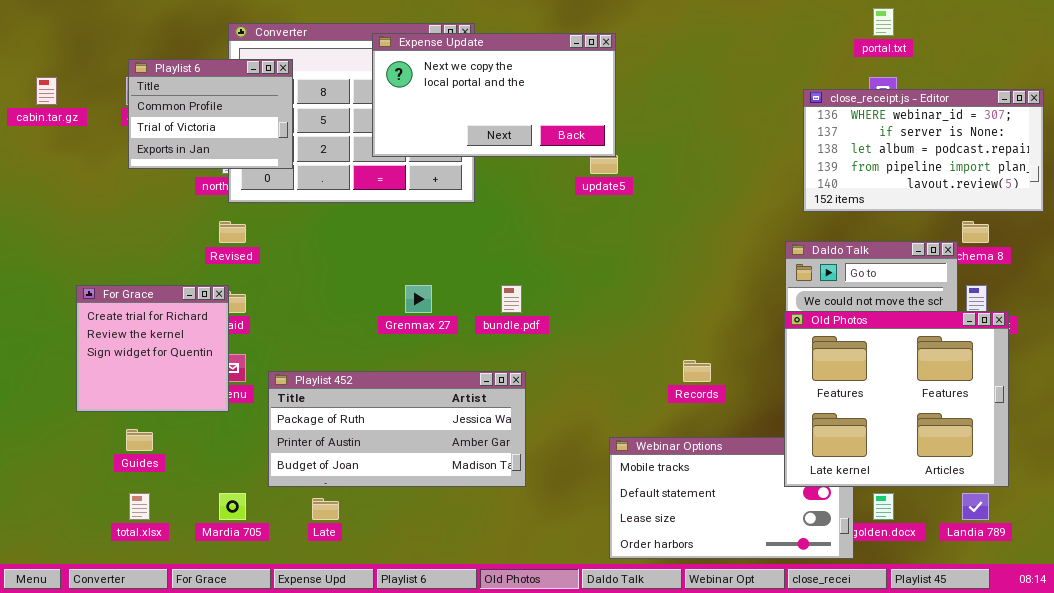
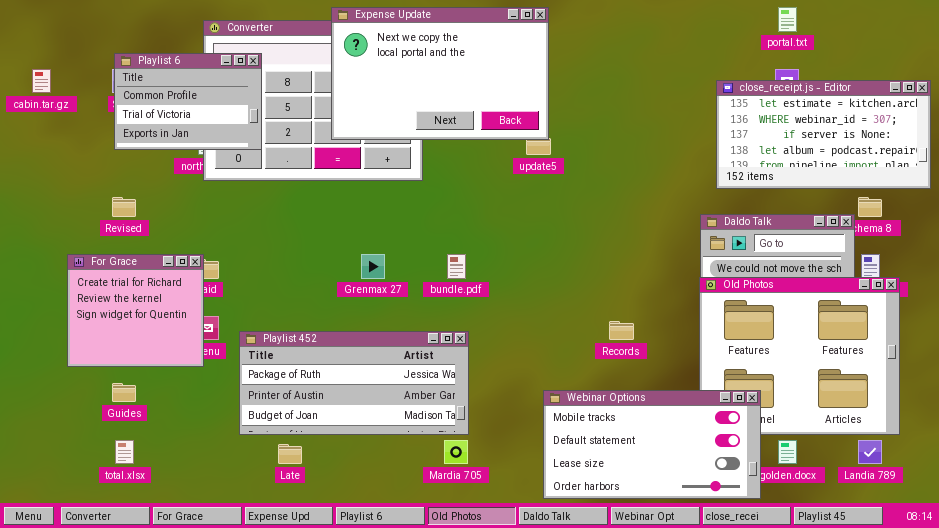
Expense Update: [372,33,616,157] -> [331,7,549,140], resized
close_receipt.js - Editor: [803,89,1044,212] -> [716,80,931,189], scrolled up 1 row
Revised: [219,221,246,243] -> [112,197,136,217], moved
Webinar Options: [609,437,854,559] -> [543,390,761,499], raised
Mardia 705: [219,493,246,520] -> [444,440,468,464], moved

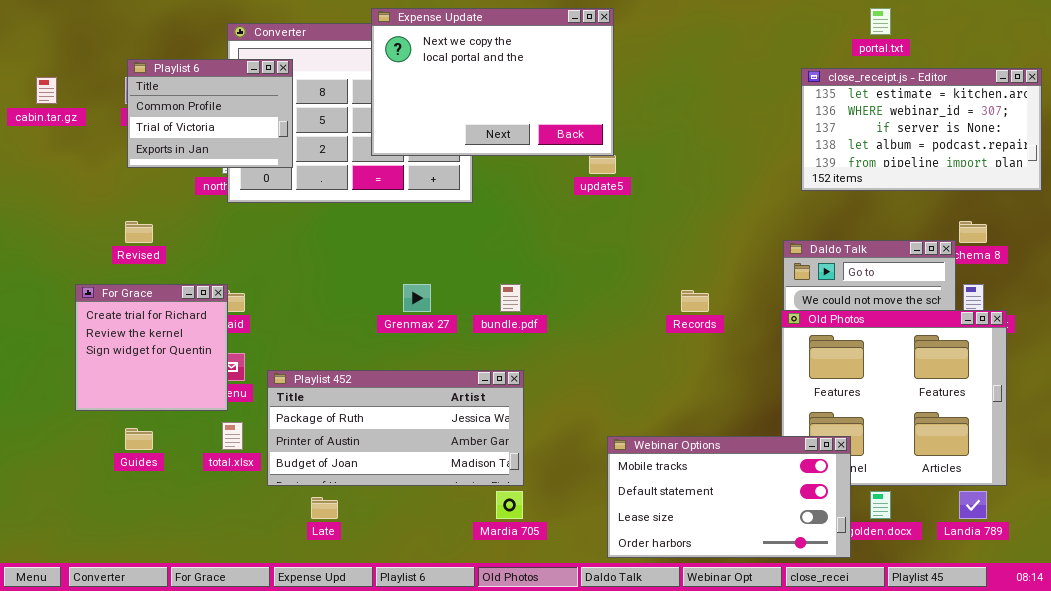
close_receipt.js - Editor: [716,80,931,189] -> [801,68,1042,191], moved
Records: [609,321,634,340] -> [681,290,709,312], moved
total.xlsx: [115,440,134,464] -> [222,422,243,450], moved

